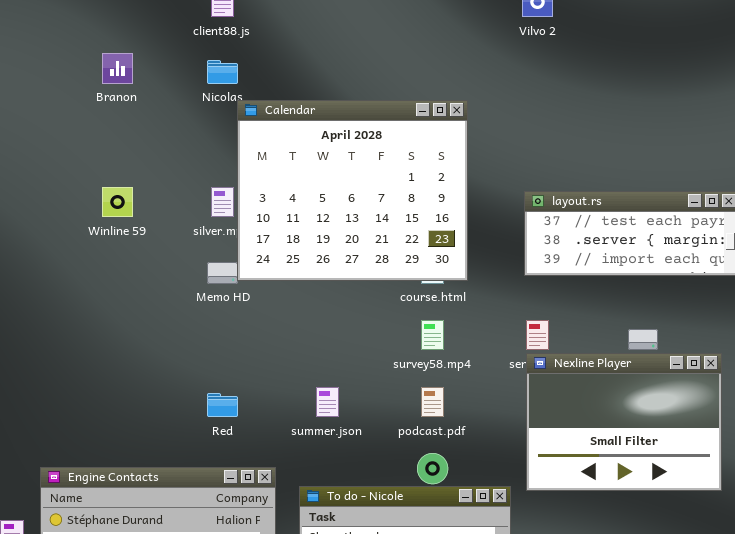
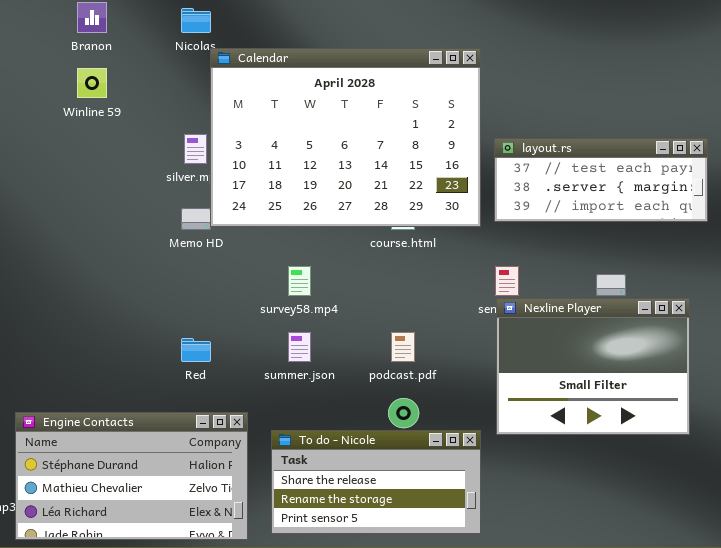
Calendar: [237,100,468,281] -> [210,48,481,227], resized
Winline 59: [102,187,133,217] -> [77,68,107,98], moved
survey58.mp4: [421,320,444,350] -> [288,266,311,296], moved

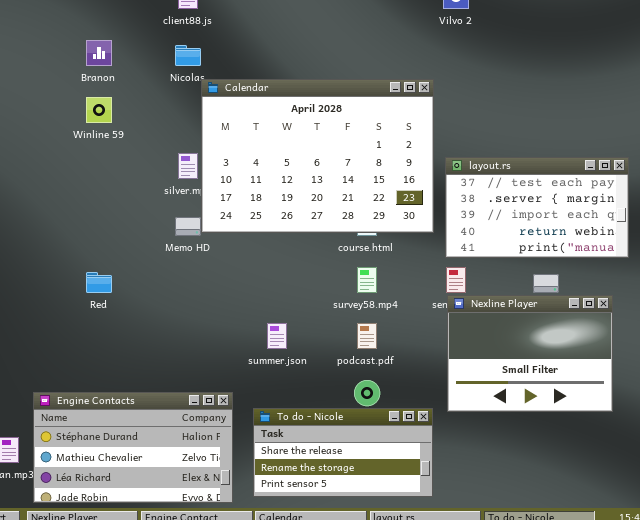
layout.rs: [494,138,708,222] -> [445,157,629,258], resized
survey58.mp4: [288,266,311,296] -> [357,267,377,293], moved
Red: [181,338,211,362] -> [86,272,112,293], moved

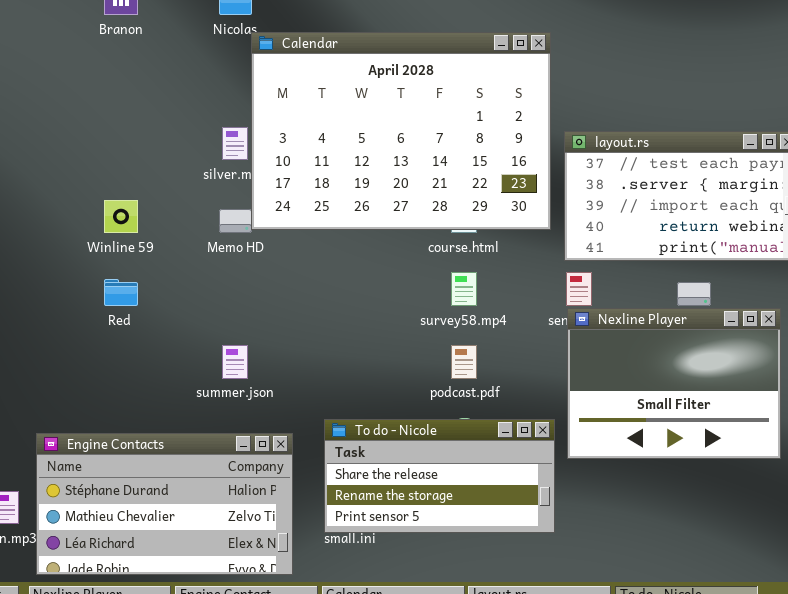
Winline 59: [86,97,112,123] -> [104,200,138,233], moved
summer.json: [267,323,287,349] -> [222,345,248,379], moved
To do - Nicole: [253,408,433,497] -> [324,419,555,533], moved

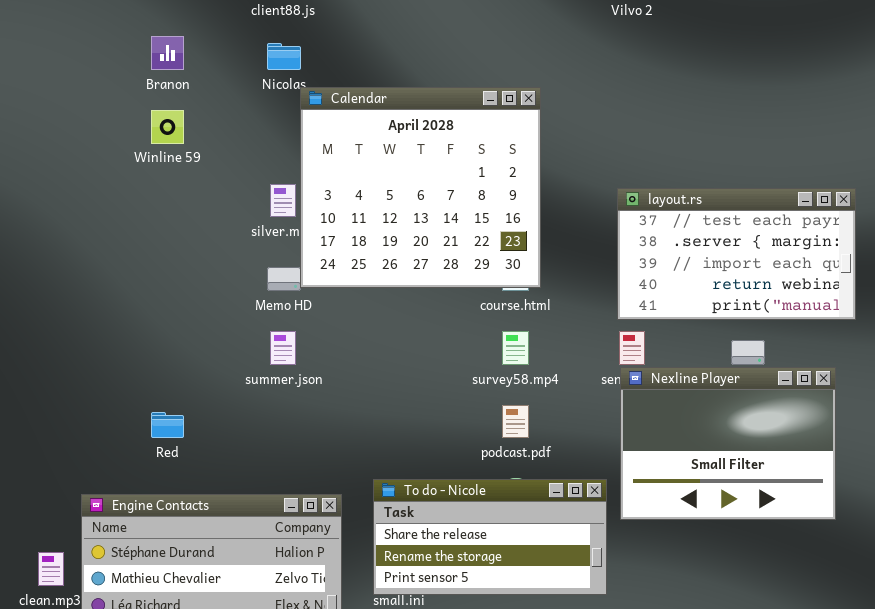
Calendar: [251,32,551,230] -> [300,87,541,288], resized
Winline 59: [104,200,138,233] -> [151,110,184,144], moved
Red: [104,279,138,306] -> [151,412,184,438], moved
summer.json: [222,345,248,379] -> [270,331,296,365], moved

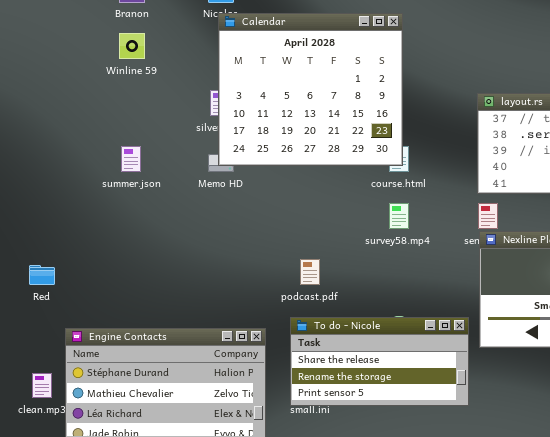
Calendar: [300,87,541,288] -> [218,13,403,166], moved
summer.json: [270,331,296,365] -> [121,146,141,172], moved
podcast.pdf: [502,405,529,438] -> [300,259,320,285], moved
Red: [151,412,184,438] -> [29,265,55,285], moved

